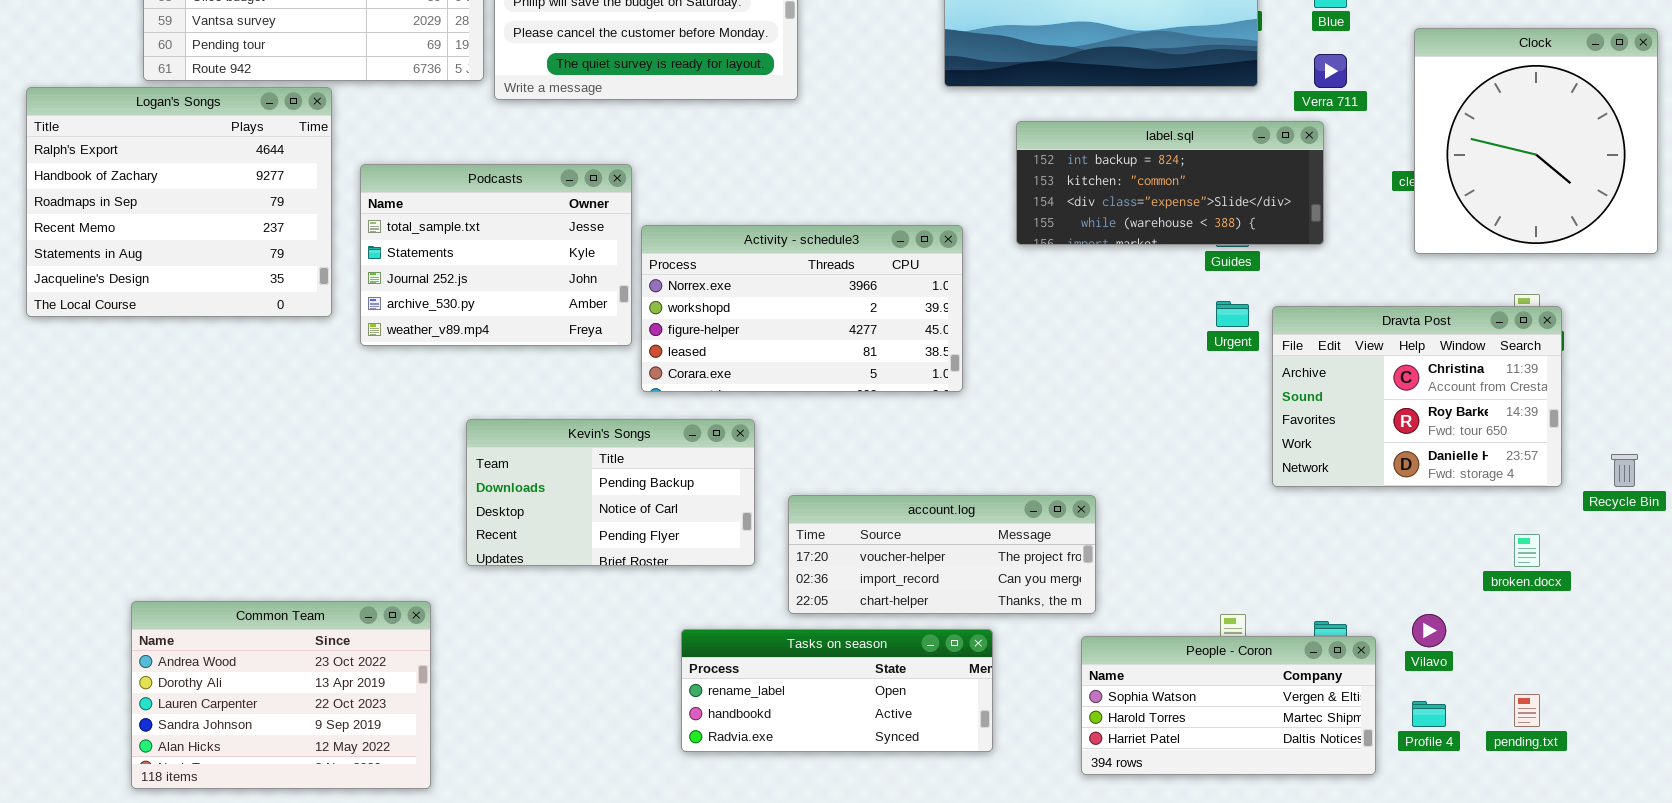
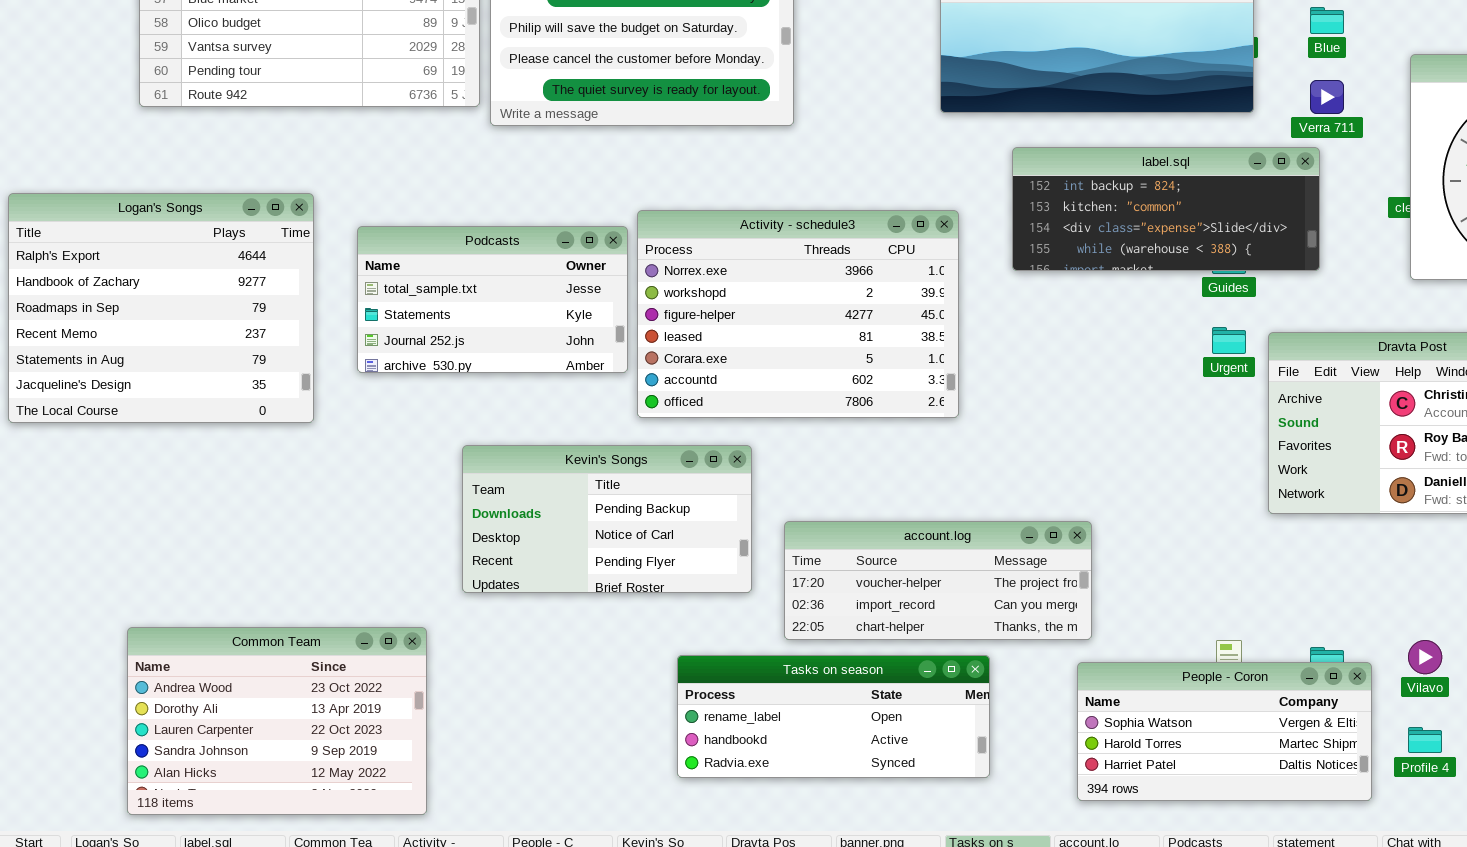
Logan's Songs: [26,87,332,317] -> [8,193,314,423], moved
Podcasts: [360,164,632,346] -> [357,226,628,373], resized
Activity - schedule3: [641,225,963,392] -> [637,210,959,418], resized

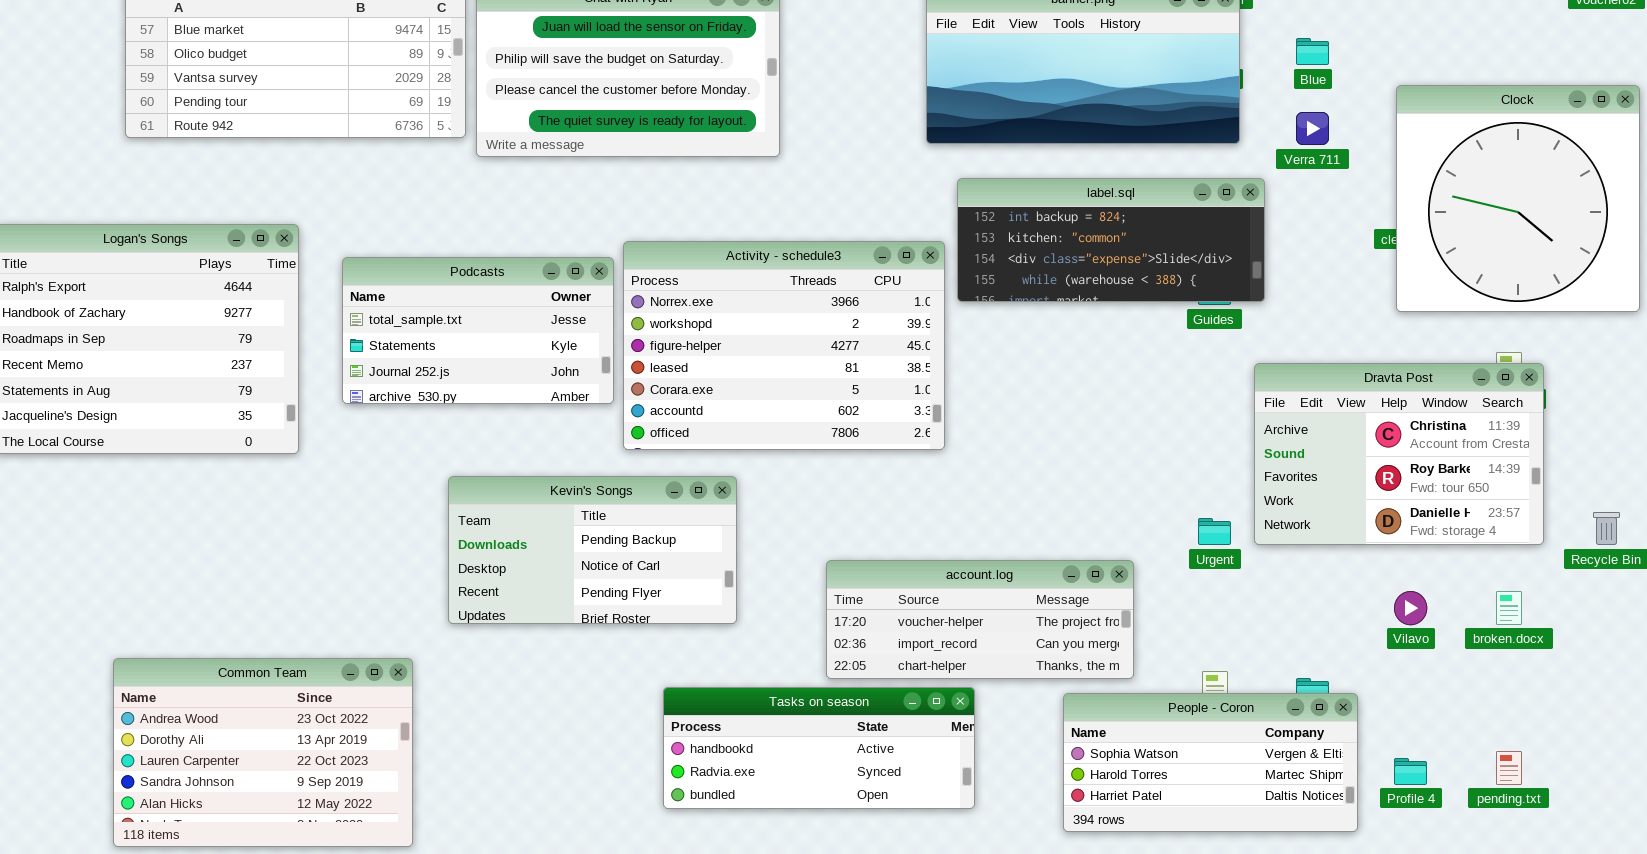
label.sql: [1012,147,1320,271] -> [957,178,1265,302], moved
Urgent: [1212,327,1246,354] -> [1198,518,1231,545], moved
account.log: [784,521,1092,640] -> [826,560,1134,679], moved
Vilavo: [1408,640,1442,674] -> [1394,591,1427,625], moved
Tasks on season: [677,655,990,778] -> [663,687,975,809], scrolled down 1 row

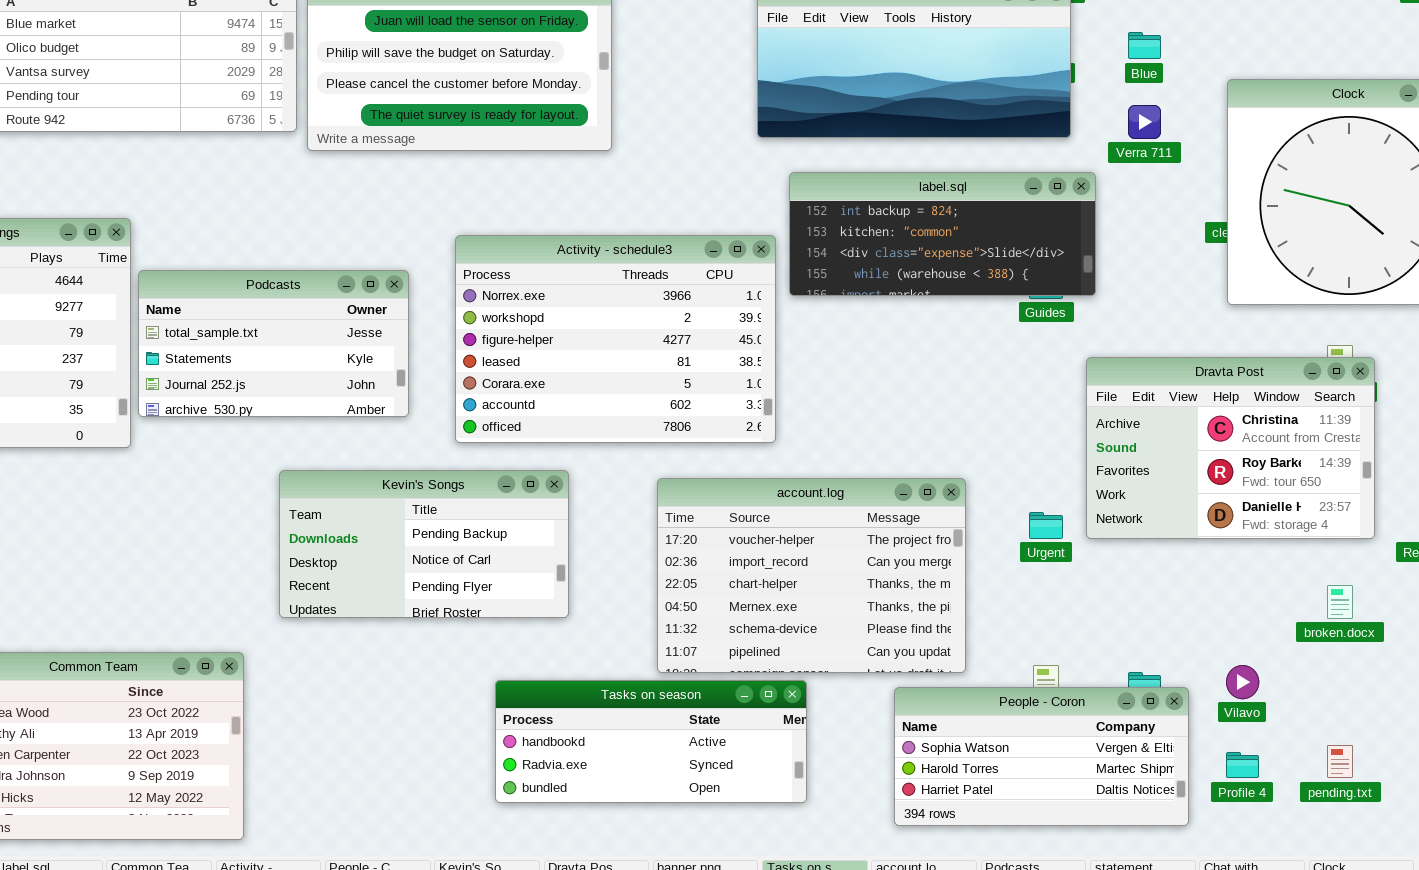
Podcasts: [342,257,614,404] -> [138,270,409,417], moved
account.log: [826,560,1134,679] -> [657,478,966,673], resized
Vilavo: [1394,591,1427,625] -> [1226,665,1259,699], moved

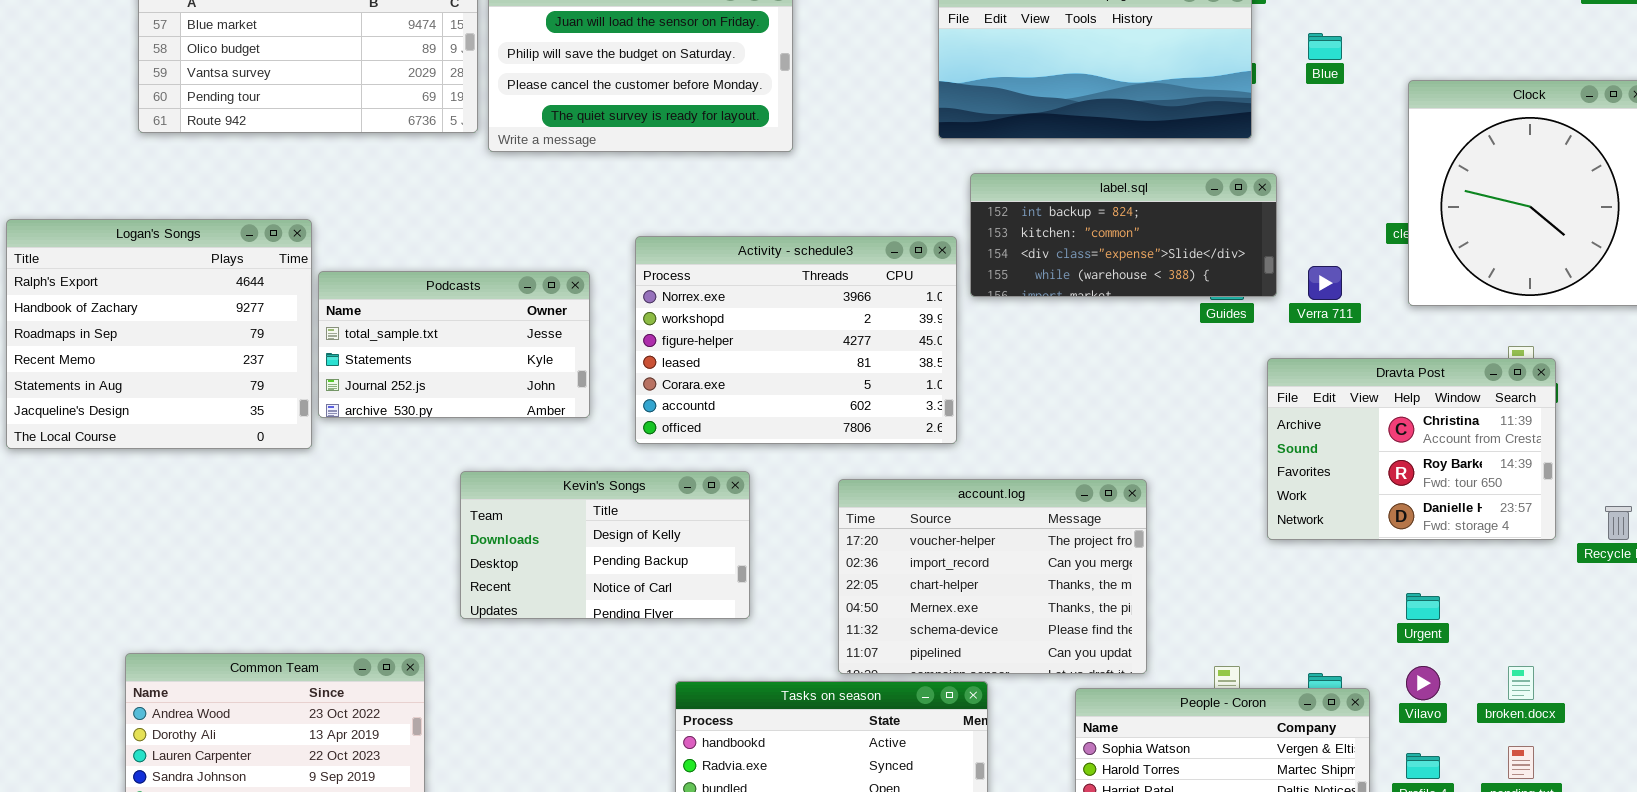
Verra 711: [1128,105,1161,139] -> [1308,266,1342,300], moved
Kevin's Songs: [279,470,569,618] -> [460,471,750,619], scrolled up 1 row
Urgent: [1029,512,1063,539] -> [1406,593,1440,620], moved
broken.docx: [1327,585,1353,619] -> [1508,666,1534,700], moved

